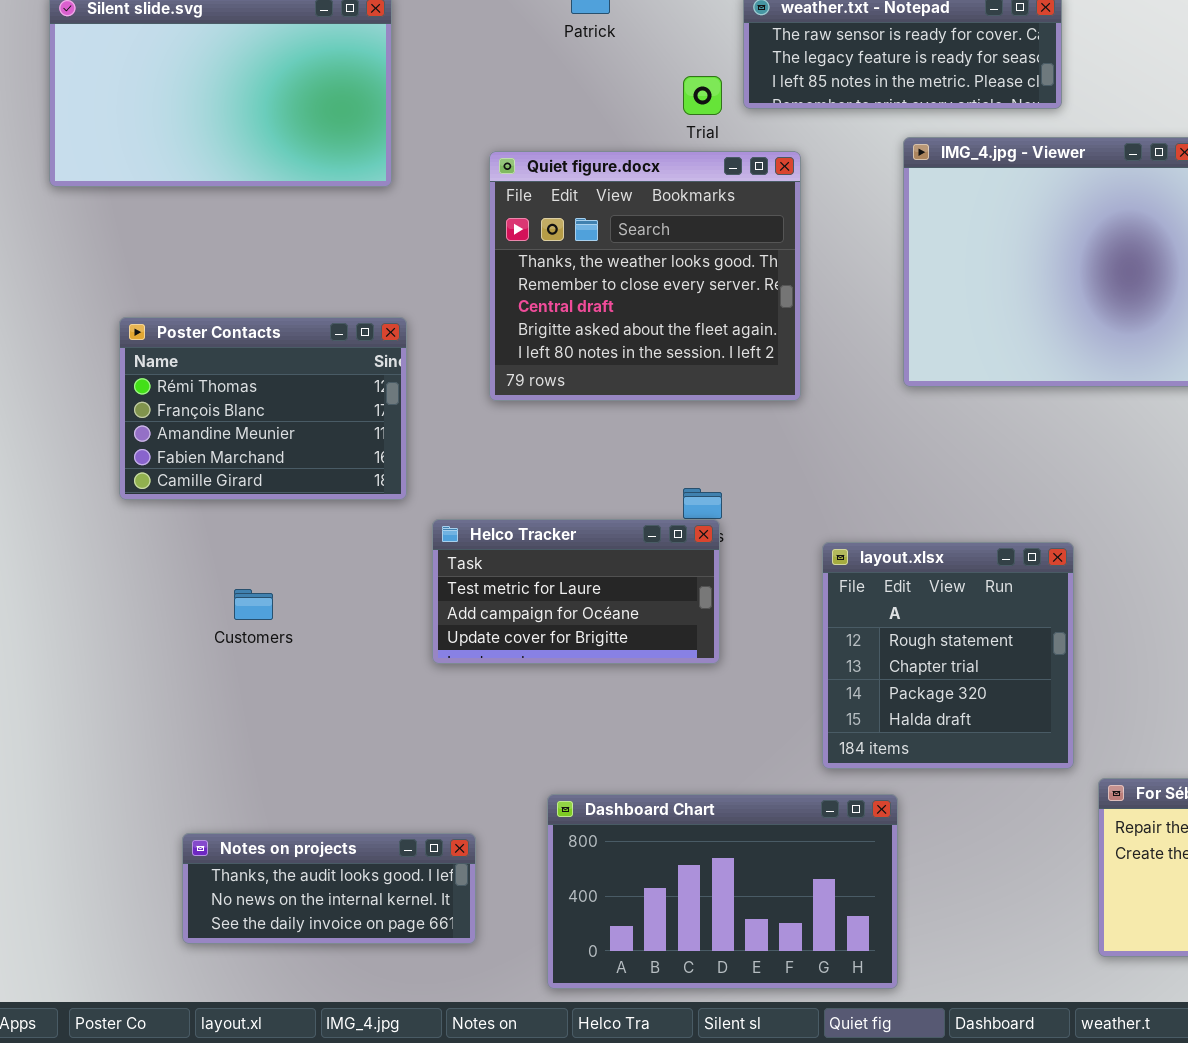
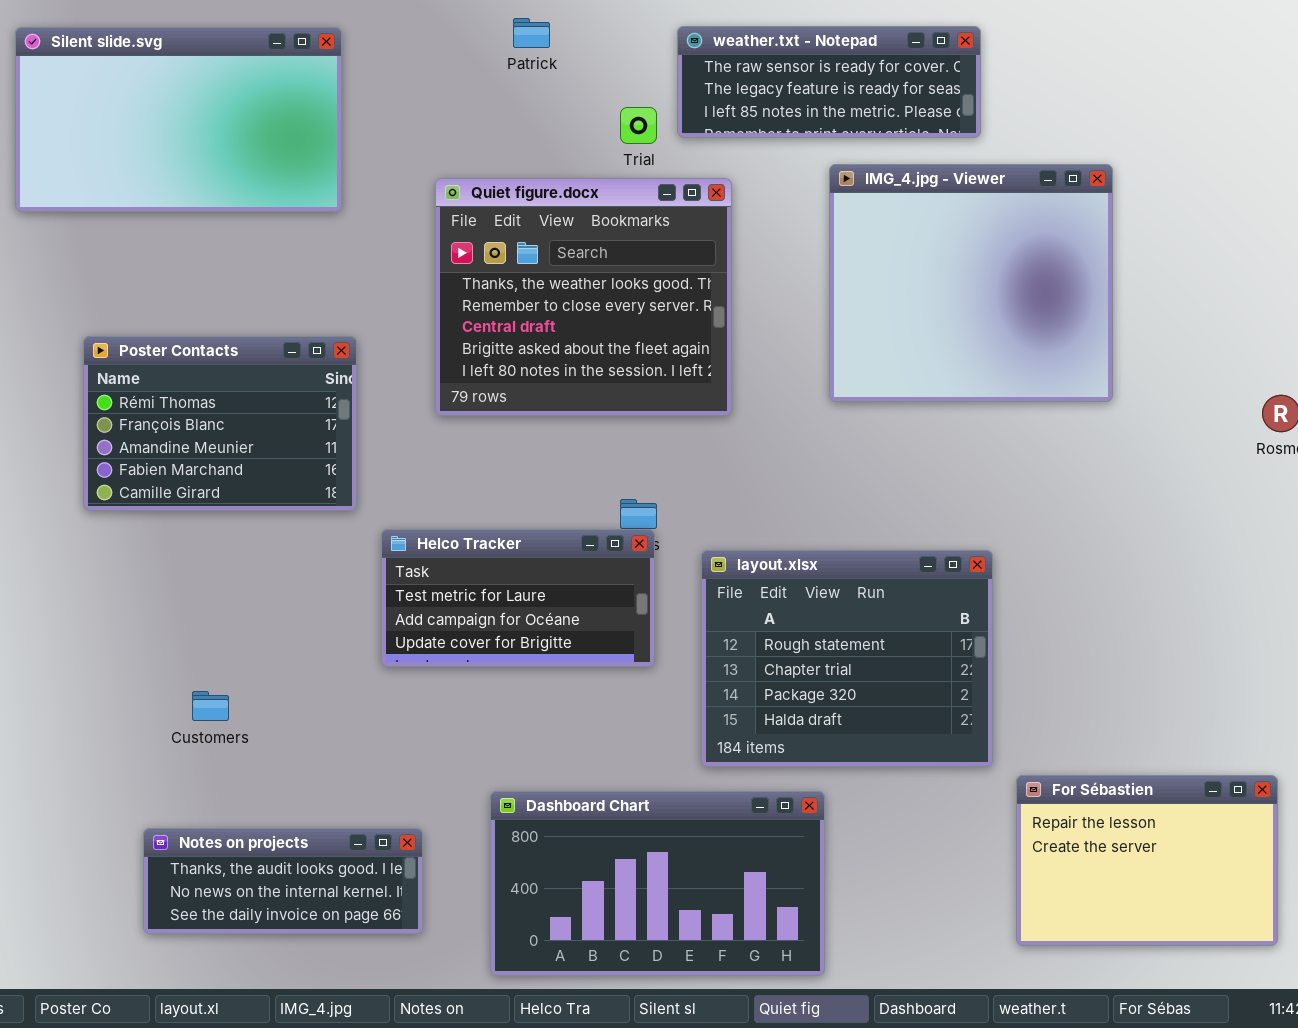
layout.xlsx: [822,542,1074,769] -> [701,550,993,767], resized
Customers: [234,589,273,620] -> [192,691,229,721], moved

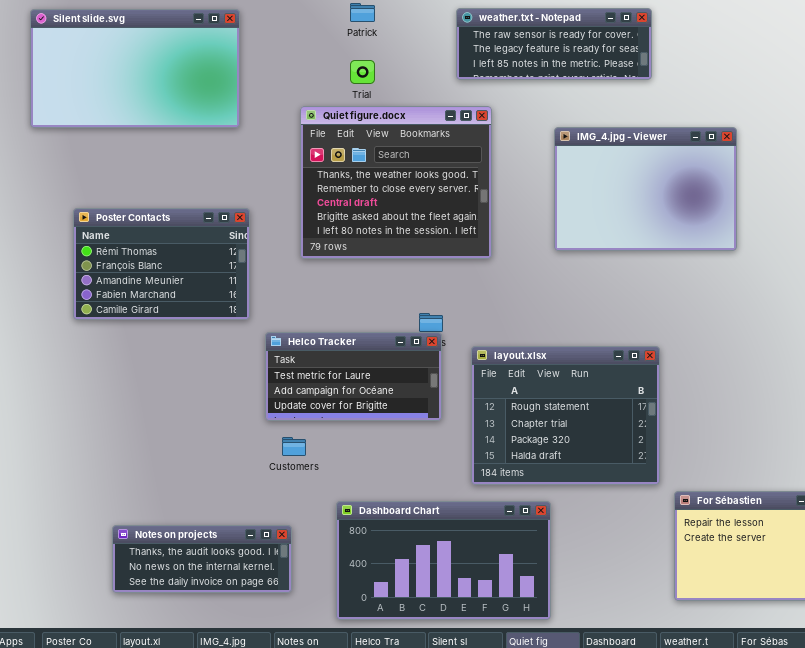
Trial: [620,107,657,144] -> [350,60,375,84], moved
IMG_4.jpg - Viewer: [829,164,1113,402] -> [554,127,737,251], resized
Customers: [192,691,229,721] -> [282,437,306,456], moved

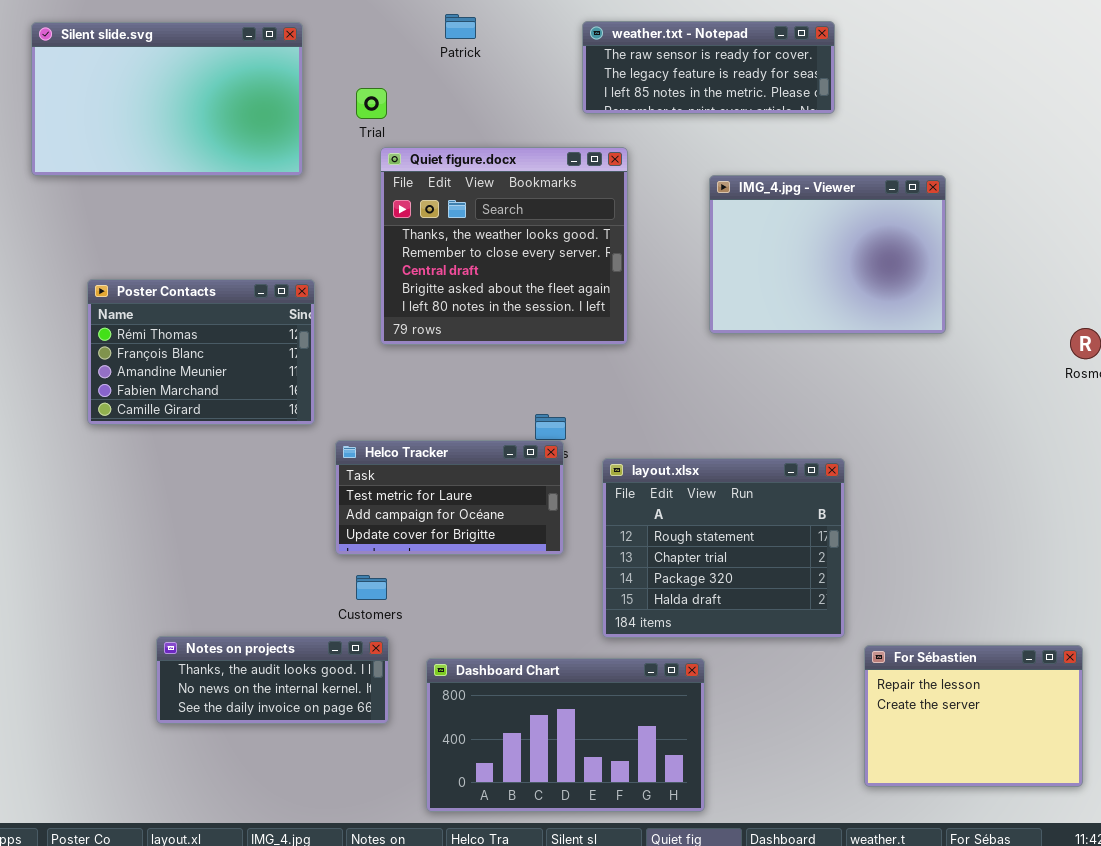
Trial: [350,60,375,84] -> [356,88,387,119], moved
Notes on projects: [112,525,292,593] -> [156,636,389,724], moved

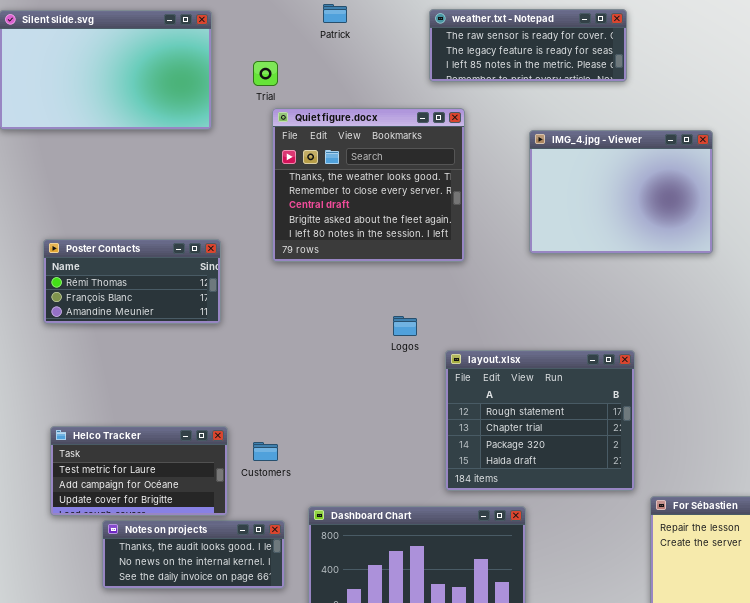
Poster Contacts: [87,279,315,425] -> [43,239,221,324], resized
Helco Tracker: [335,440,564,555] -> [50,426,228,516], moved
Notes on projects: [156,636,389,724] -> [102,520,285,589], moved

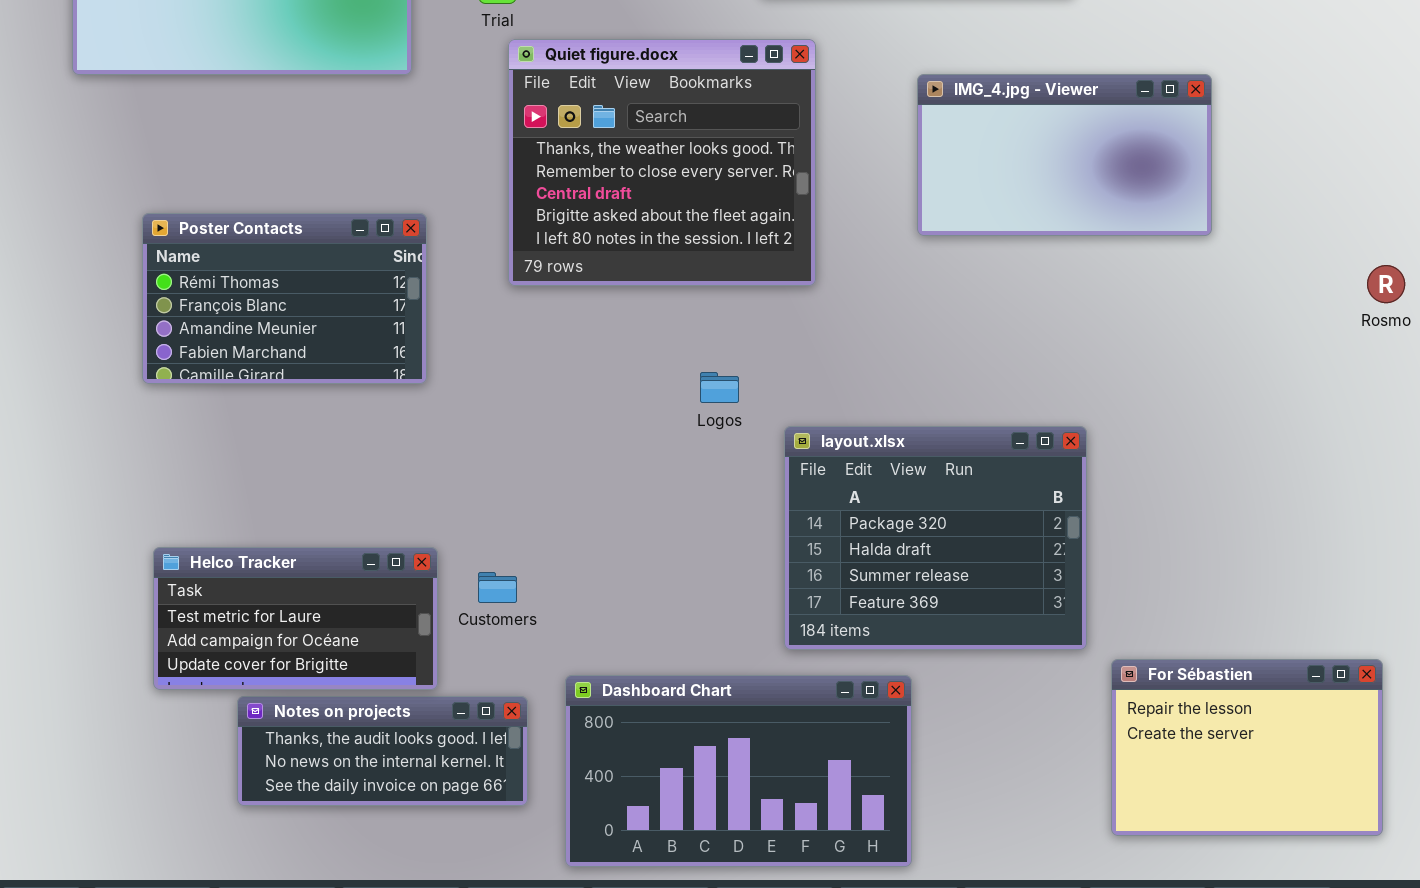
IMG_4.jpg - Viewer: [529,130,713,254] -> [917,74,1212,236], resized
Poster Contacts: [43,239,221,324] -> [142,213,427,384], resized
layout.xlsx: [445,350,635,491] -> [784,426,1087,650], scrolled down 2 rows

